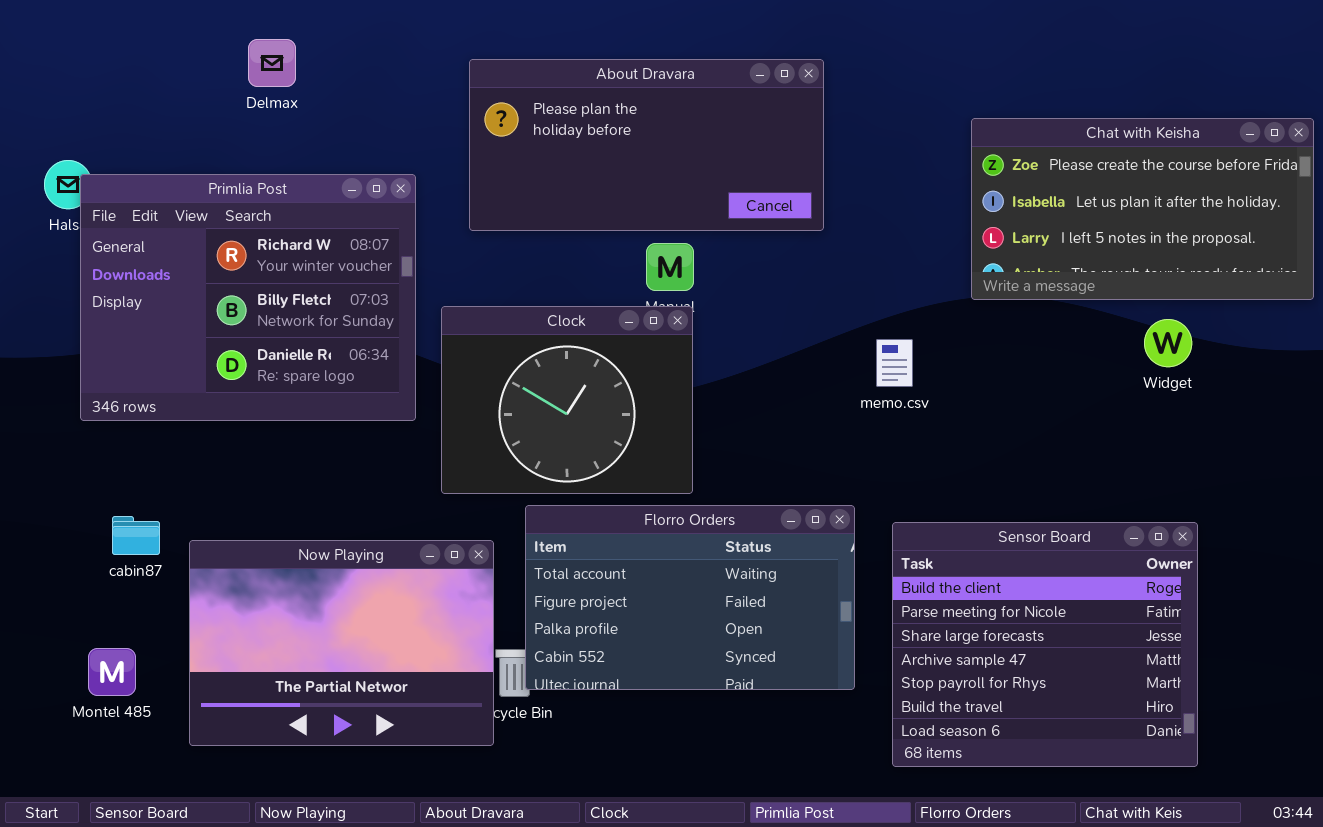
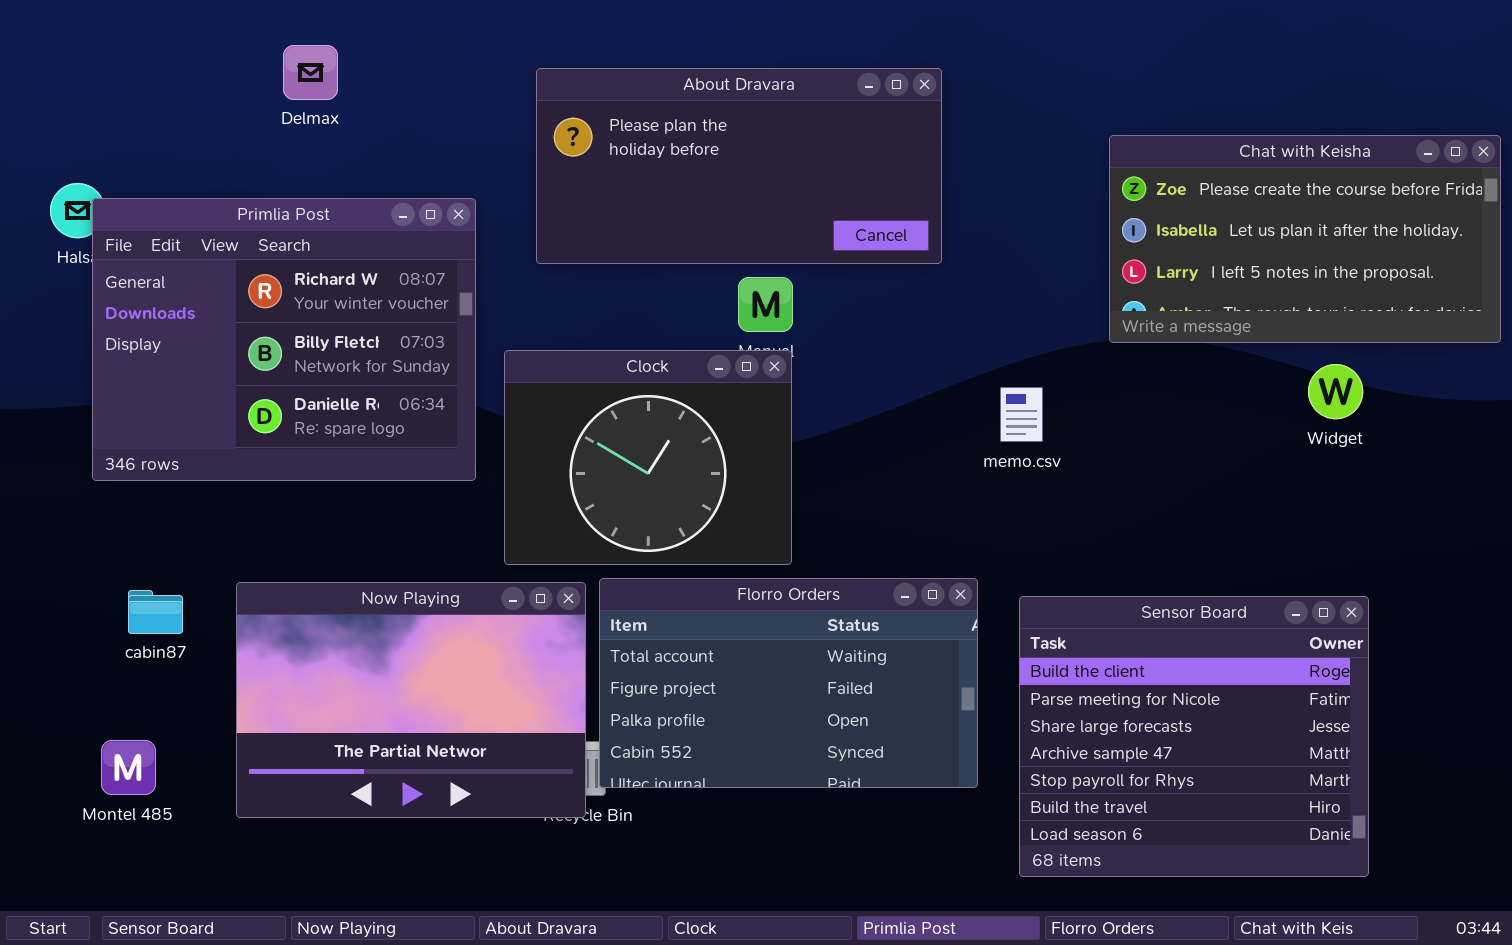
Now Playing: [189,540,494,746] -> [236,582,586,818], moved

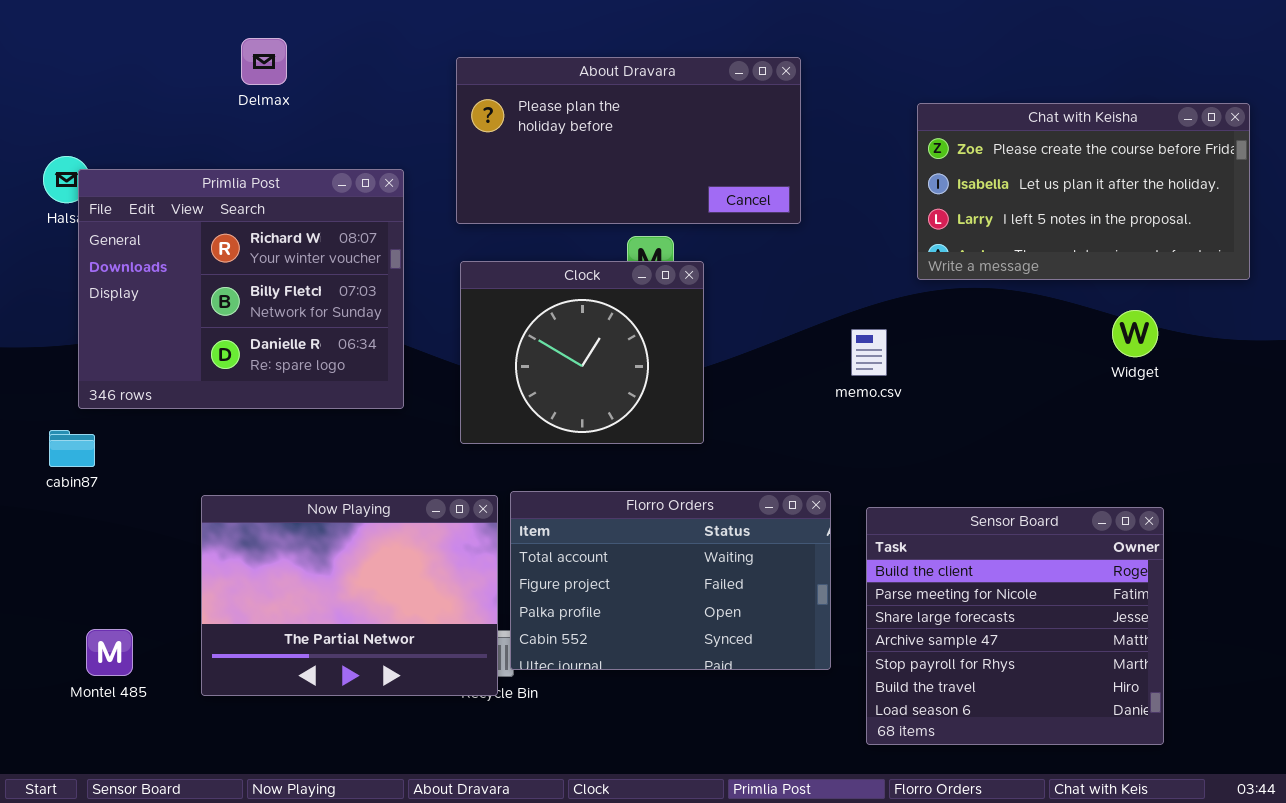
Chat with Keisha: [1109,135,1501,343] -> [917,103,1250,280], moved
Clock: [504,350,792,565] -> [460,261,704,444], moved
cabin87: [128,590,183,634] -> [49,430,95,467], moved

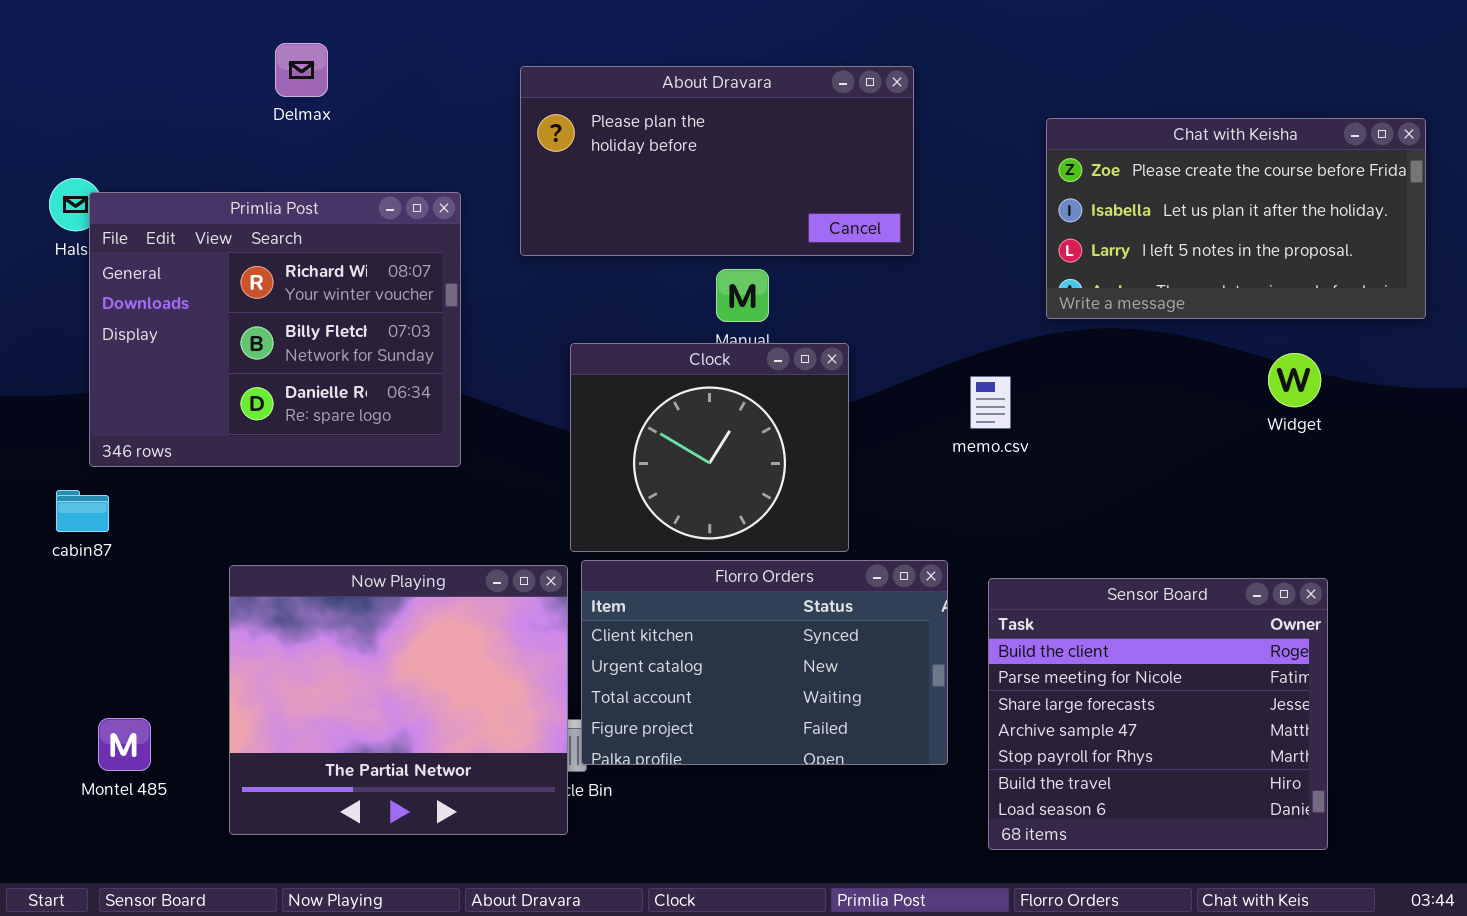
Clock: [460,261,704,444] -> [570,343,849,552], moved
Florro Orders: [510,491,831,670] -> [581,560,948,765], scrolled up 2 rows
Now Playing: [201,495,498,696] -> [229,565,568,835], resized

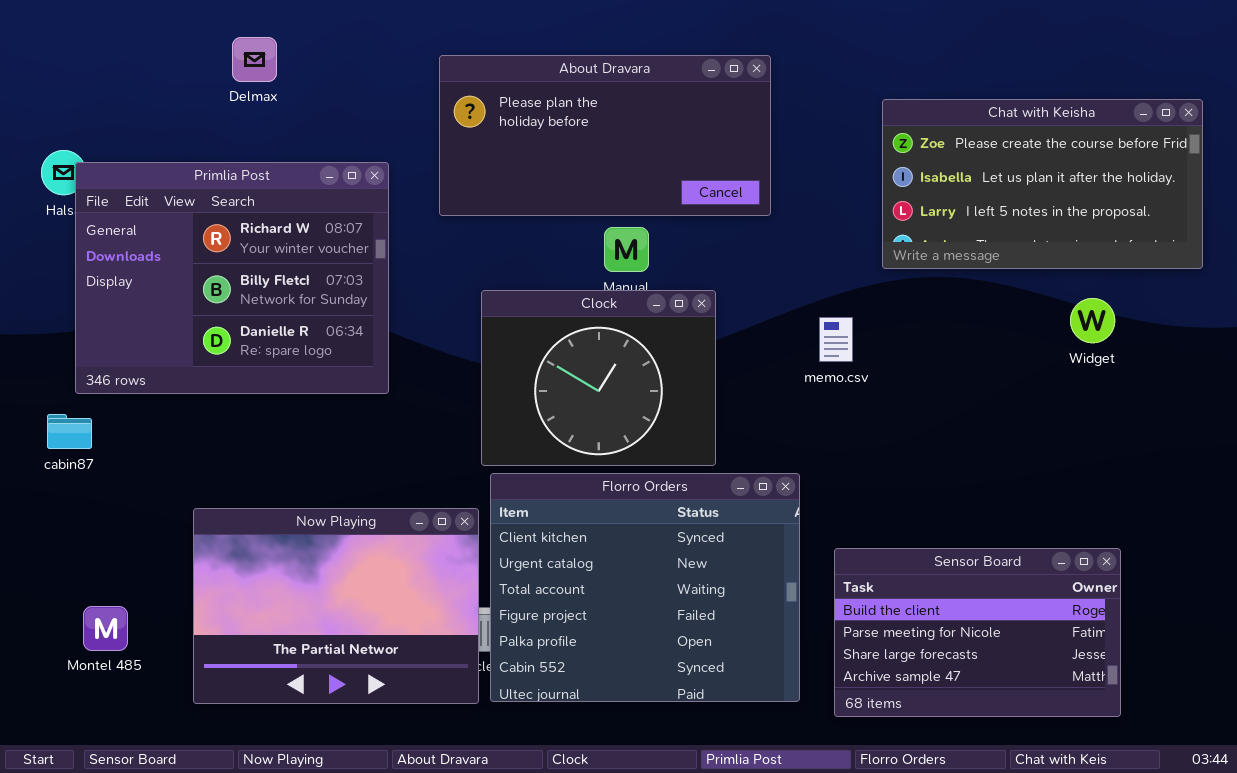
Florro Orders: [581,560,948,765] -> [490,473,800,702], resized
Now Playing: [229,565,568,835] -> [193,508,479,704], resized
Sensor Board: [988,578,1328,850] -> [834,548,1121,717], resized

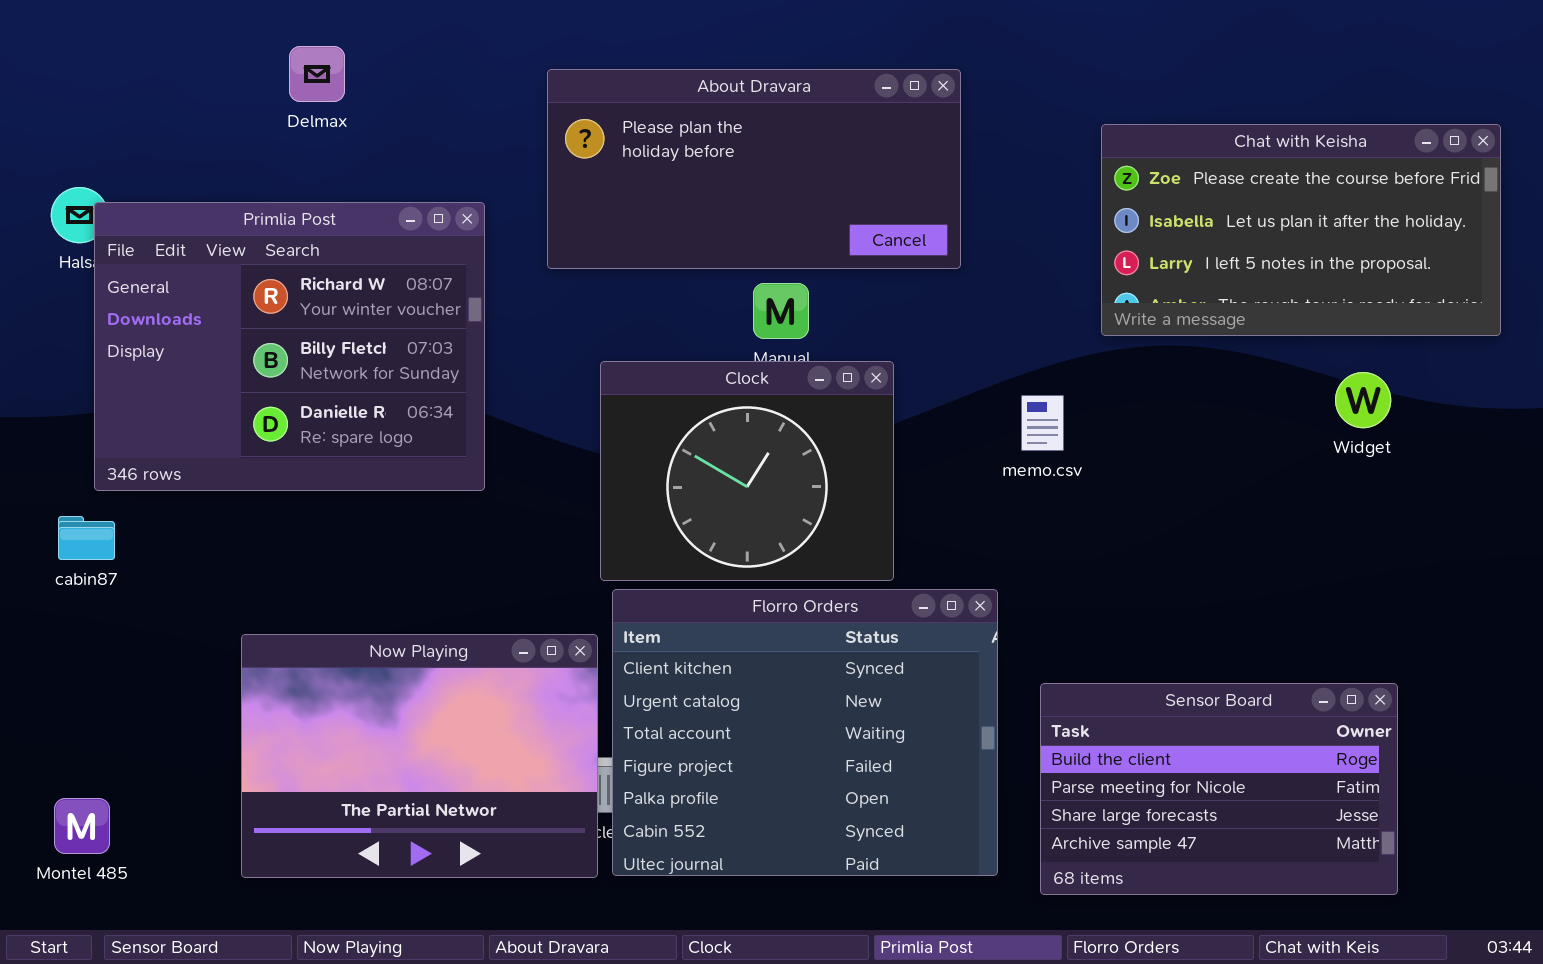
Montel 485: [83,606,128,651] -> [54,798,110,854], moved

